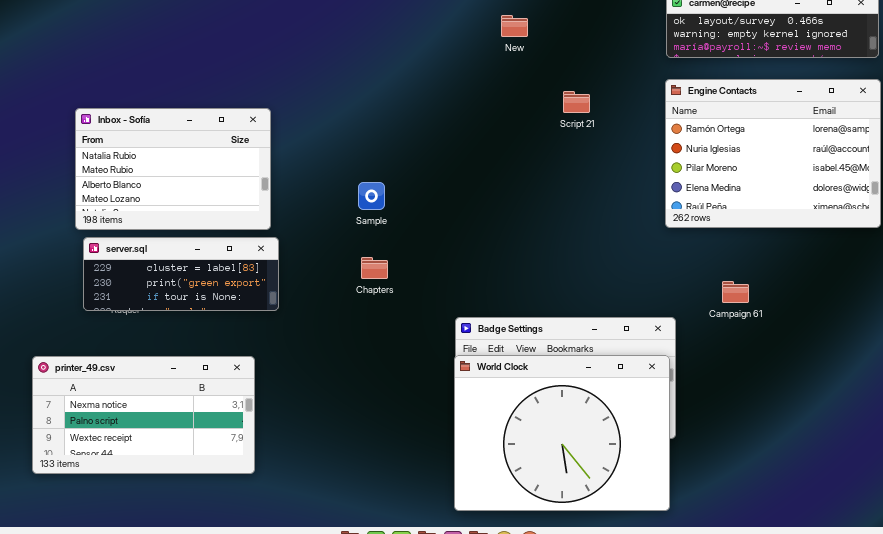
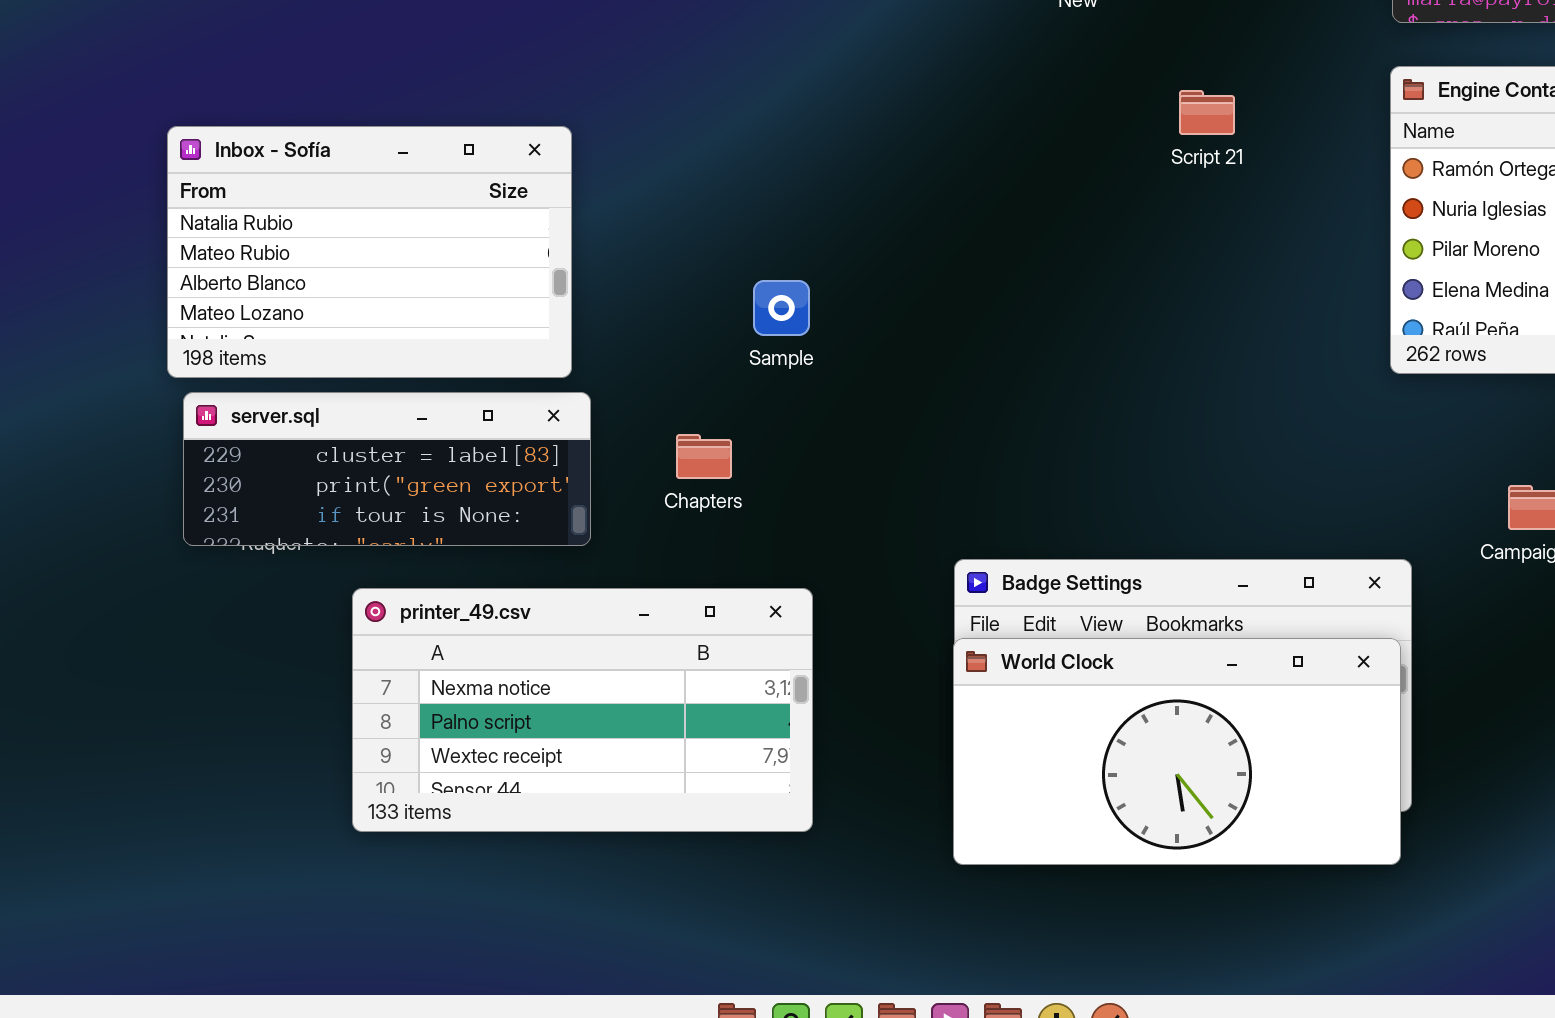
Chapters: [361,257,388,279] -> [676,434,732,479], moved
World Clock: [454,355,670,511] -> [953,638,1401,865], resized
printer_49.csv: [32,356,255,474] -> [352,588,813,832], moved

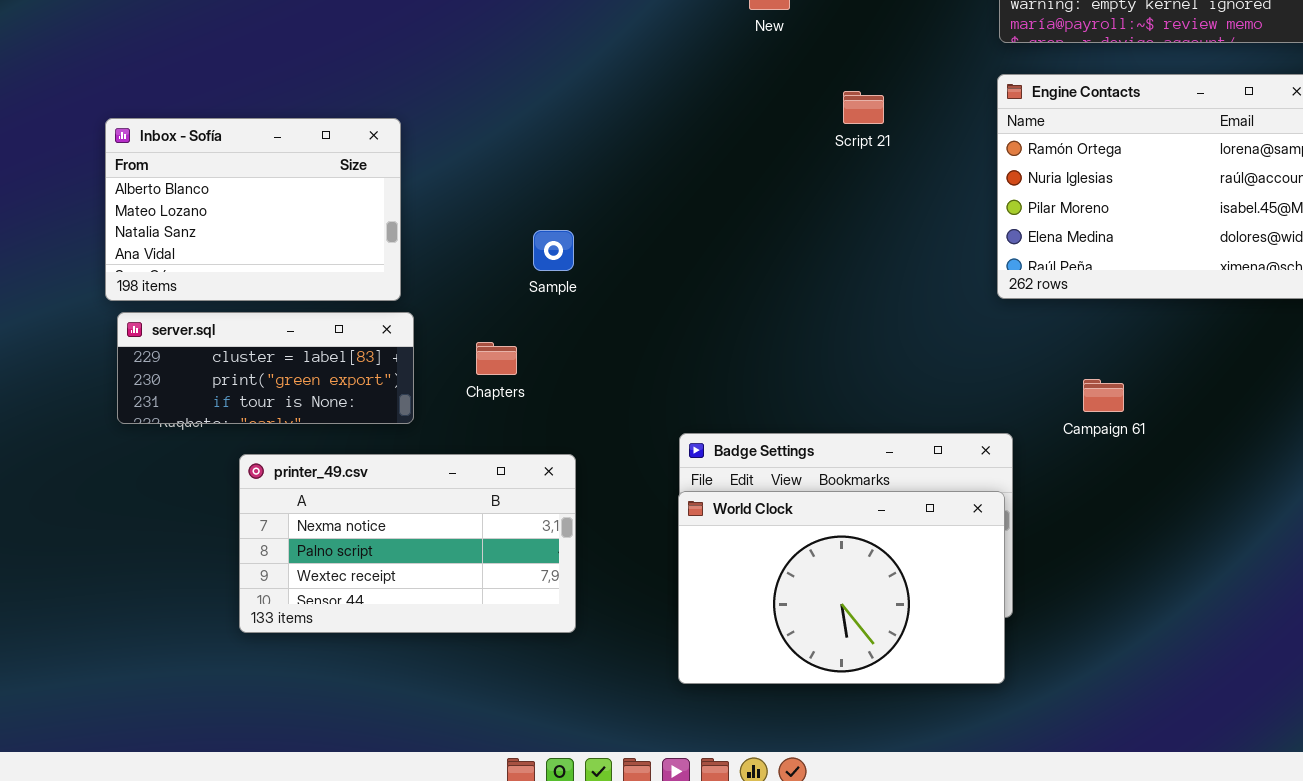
Inbox - Sofía: [167,126,572,378] -> [105,118,401,301], scrolled down 2 rows
World Clock: [953,638,1401,865] -> [678,491,1005,684], resized

